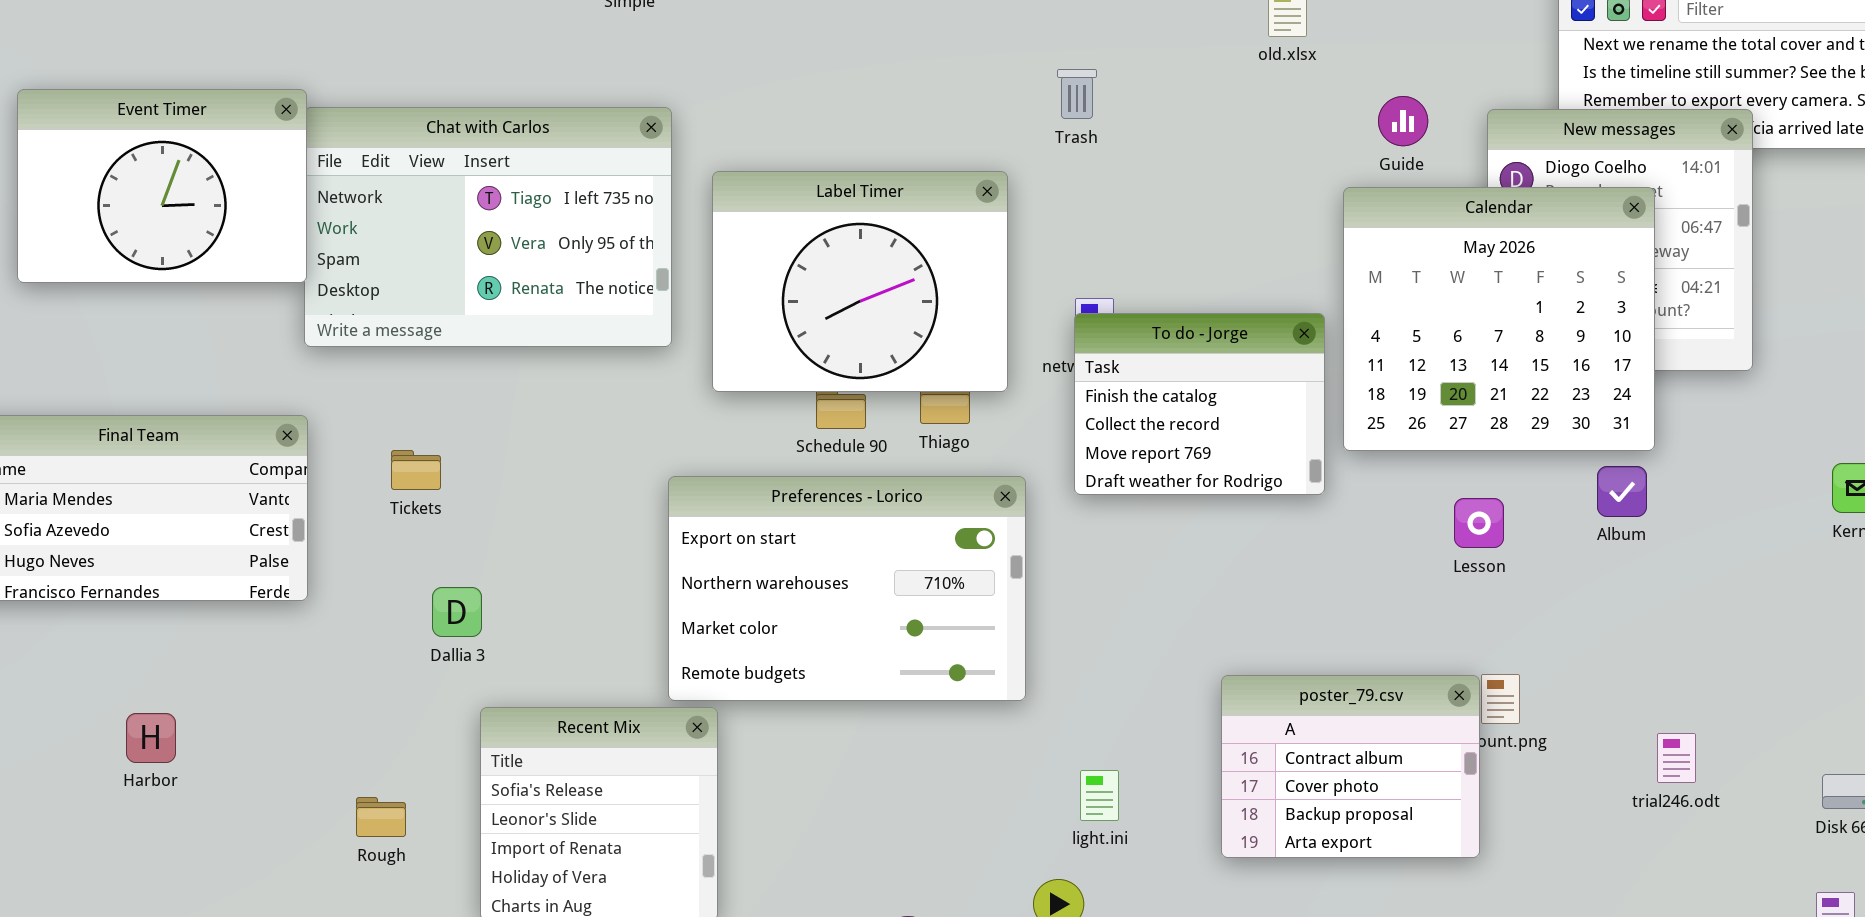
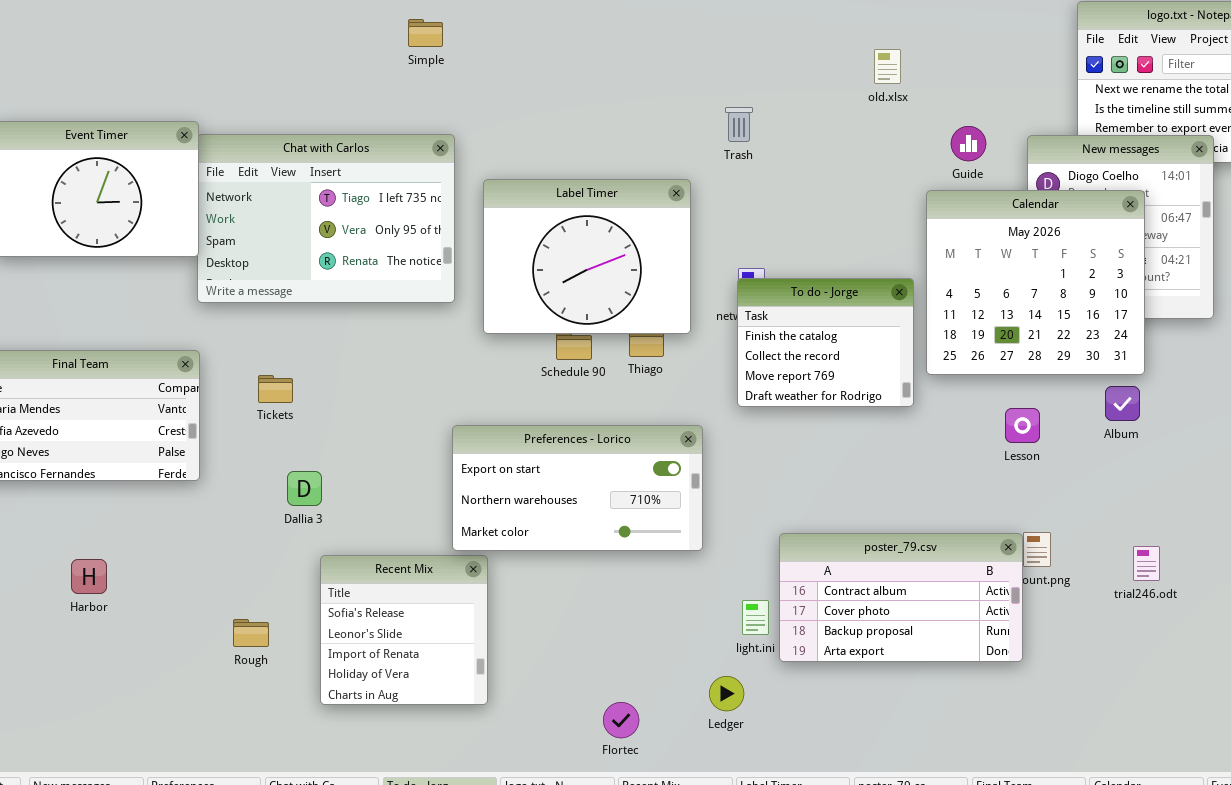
Preferences - Lorico: [668,476,1026,701] -> [452,425,703,551], resized
poster_79.csv: [1221,675,1480,858] -> [779,533,1023,662], resized
trial246.odt: [1657,733,1696,783] -> [1133,546,1160,581], moved

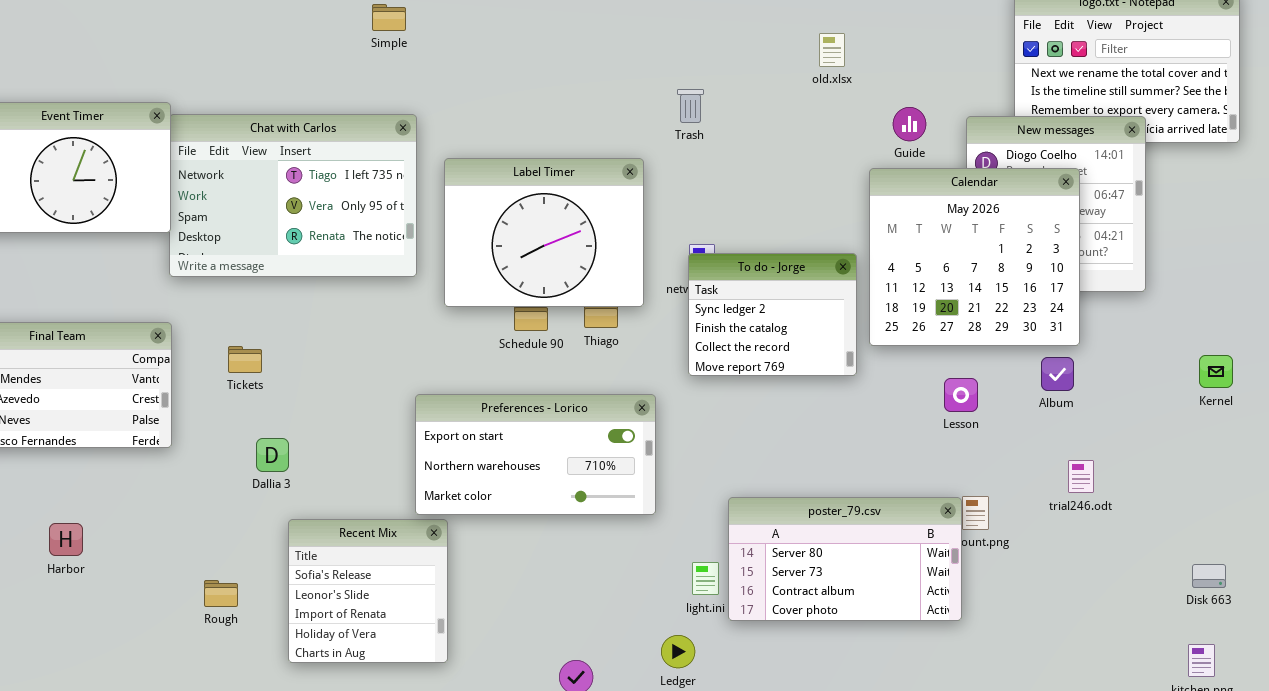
To do - Jorge: [737,278,914,407] -> [688,253,857,376], scrolled up 1 row
poster_79.csv: [779,533,1023,662] -> [728,497,962,621], scrolled up 2 rows
trial246.odt: [1133,546,1160,581] -> [1068,460,1094,493], moved

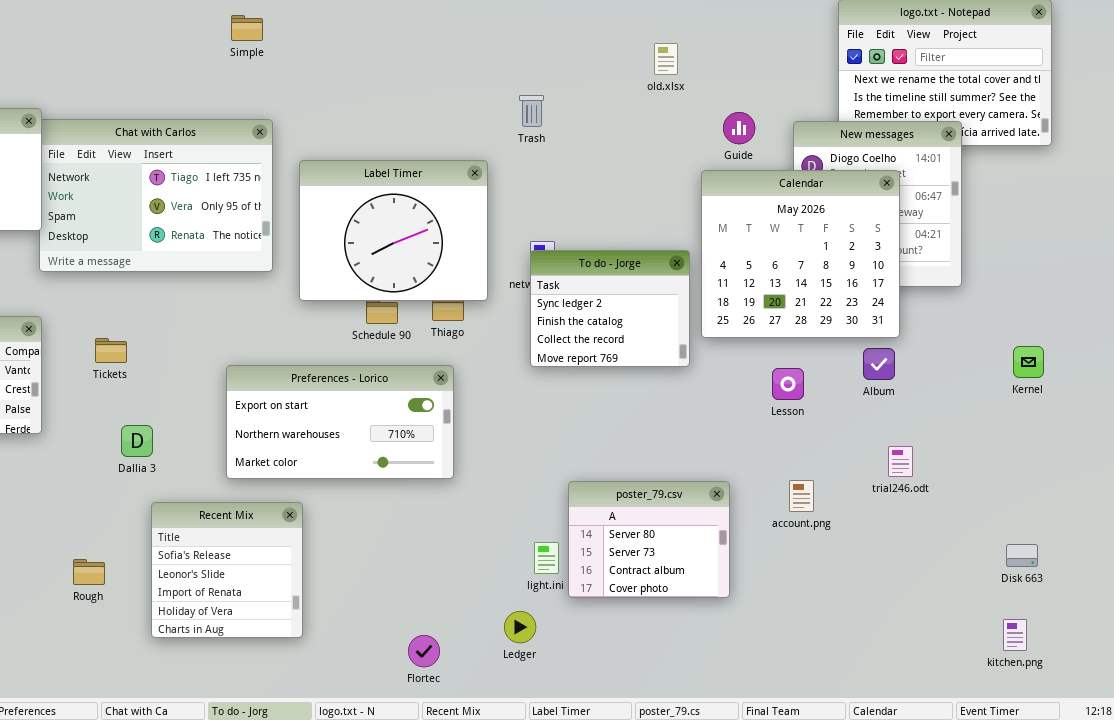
Preferences - Lorico: [415,394,656,515] -> [226,365,454,479], moved
poster_79.csv: [728,497,962,621] -> [568,481,730,598], resized

